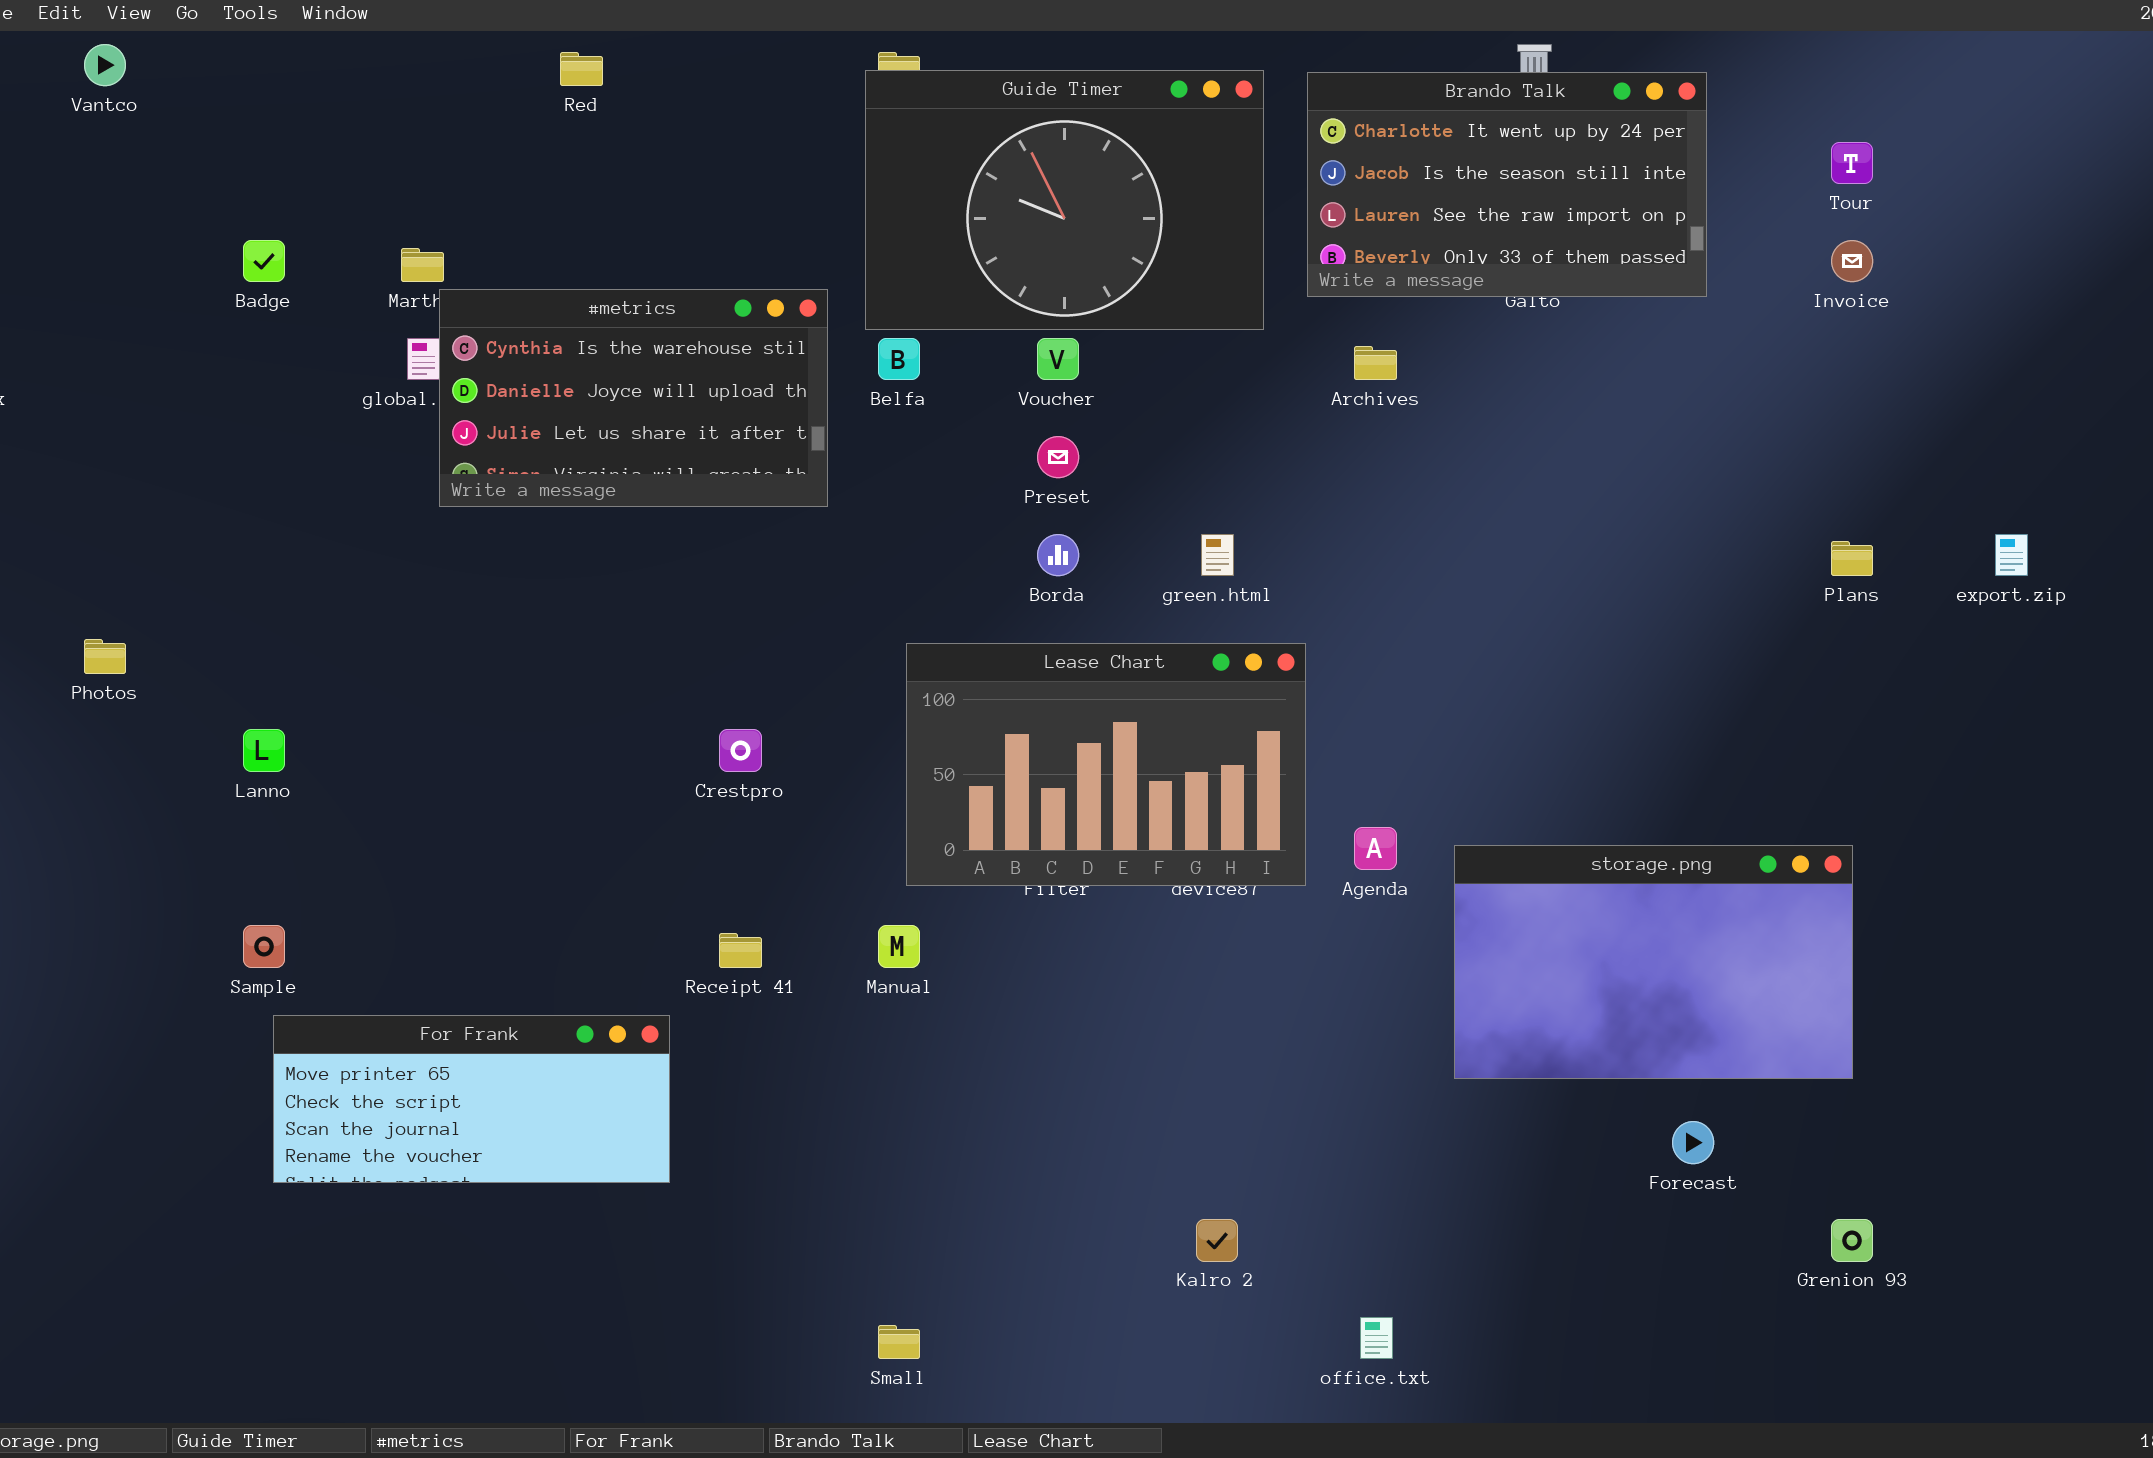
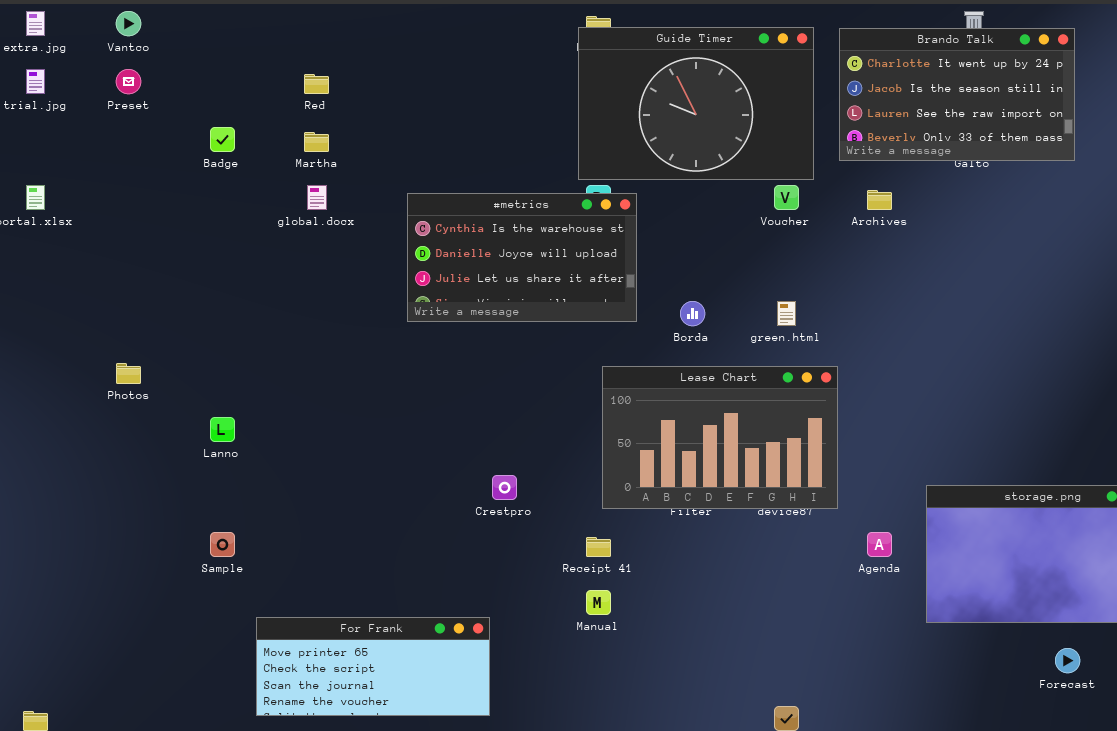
Red: [560,52,603,86] -> [304,74,329,94], moved
#metrics: [439,289,828,507] -> [407,193,637,322], moved
Voucher: [1037,338,1079,380] -> [774,185,799,210], moved
Preset: [1037,436,1079,478] -> [116,69,141,94], moved
Crestpro: [719,729,762,772] -> [492,475,517,500], moved
Agenda: [1354,827,1397,870] -> [867,532,892,557], moved
Manual: [878,925,920,968] -> [586,590,611,615], moved
Receipt 41: [719,933,762,968] -> [586,537,611,557], moved
For Frank: [273,1015,670,1183] -> [256,617,490,716], moved

